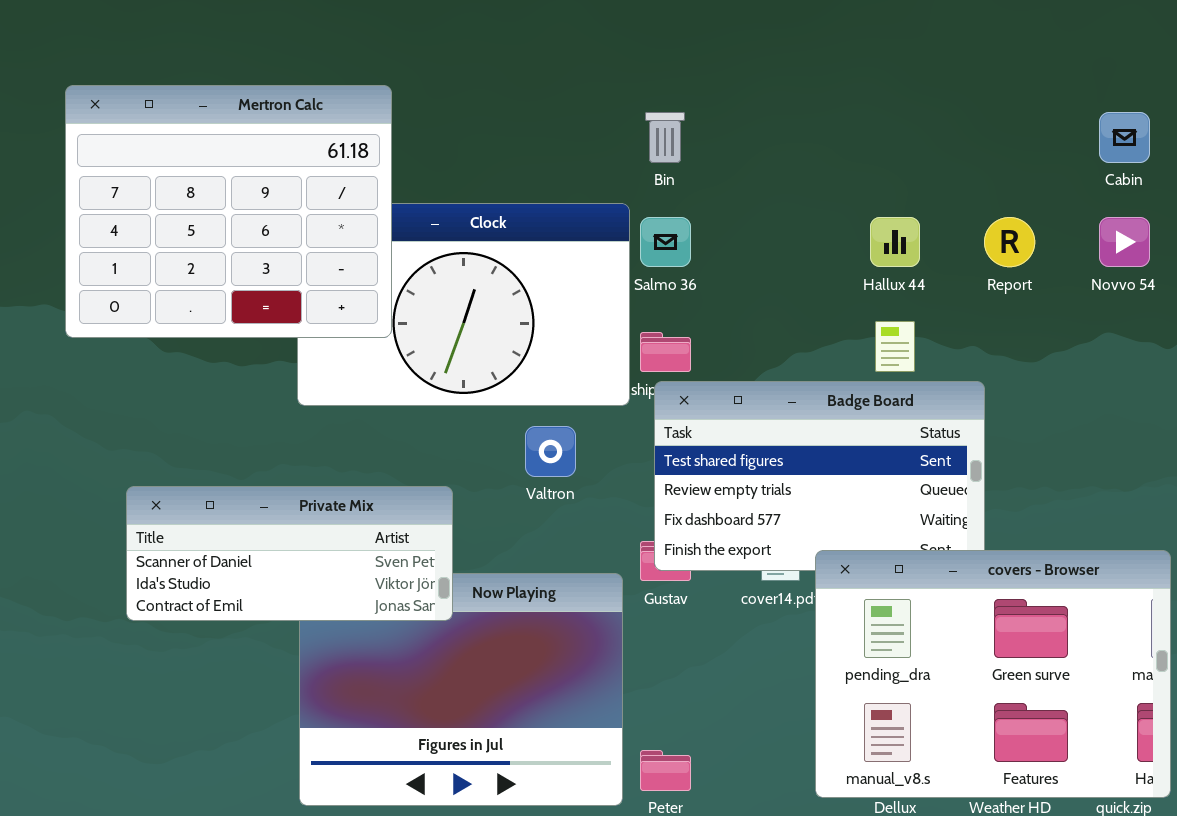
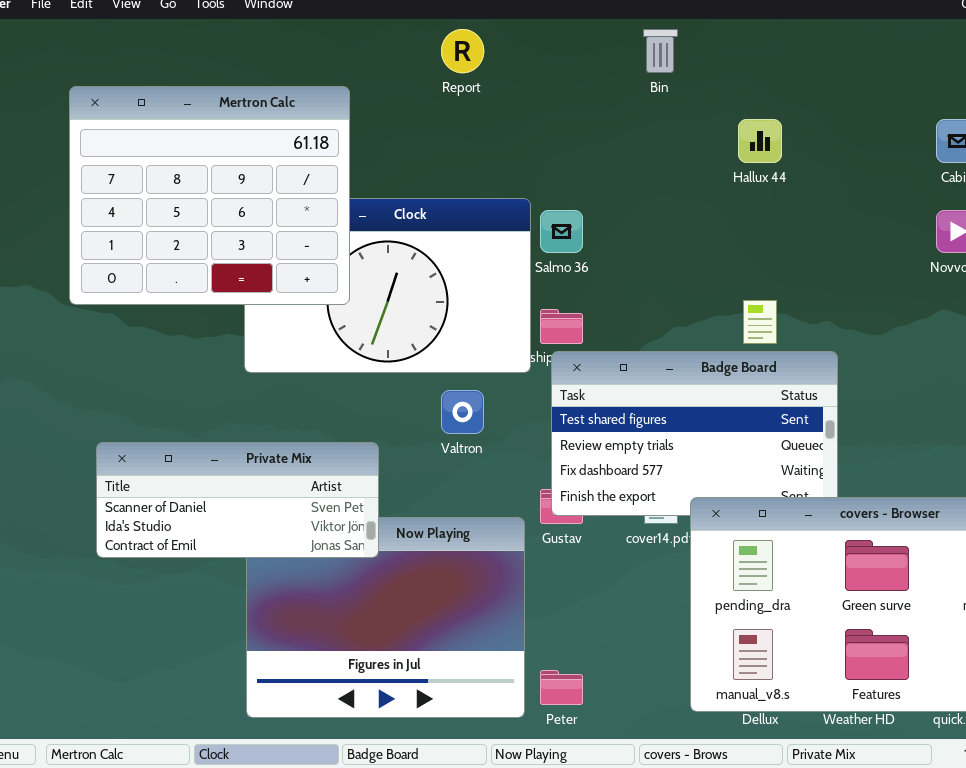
Mertron Calc: [65,85,392,338] -> [69,86,350,305], moved
Bin: [645,112,685,163] -> [643,29,678,73], moved
Hallux 44: [870,217,920,267] -> [738,119,782,163], moved
Report: [984,217,1035,267] -> [441,29,484,73], moved

